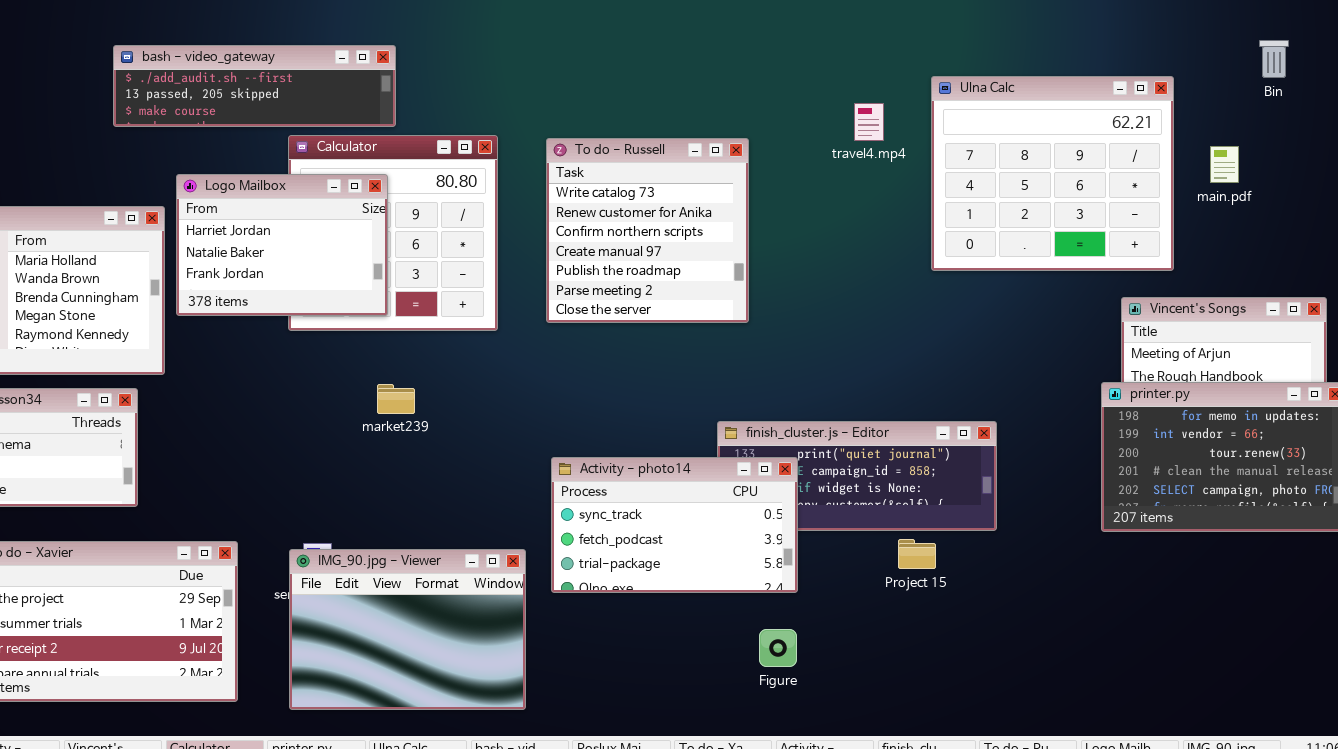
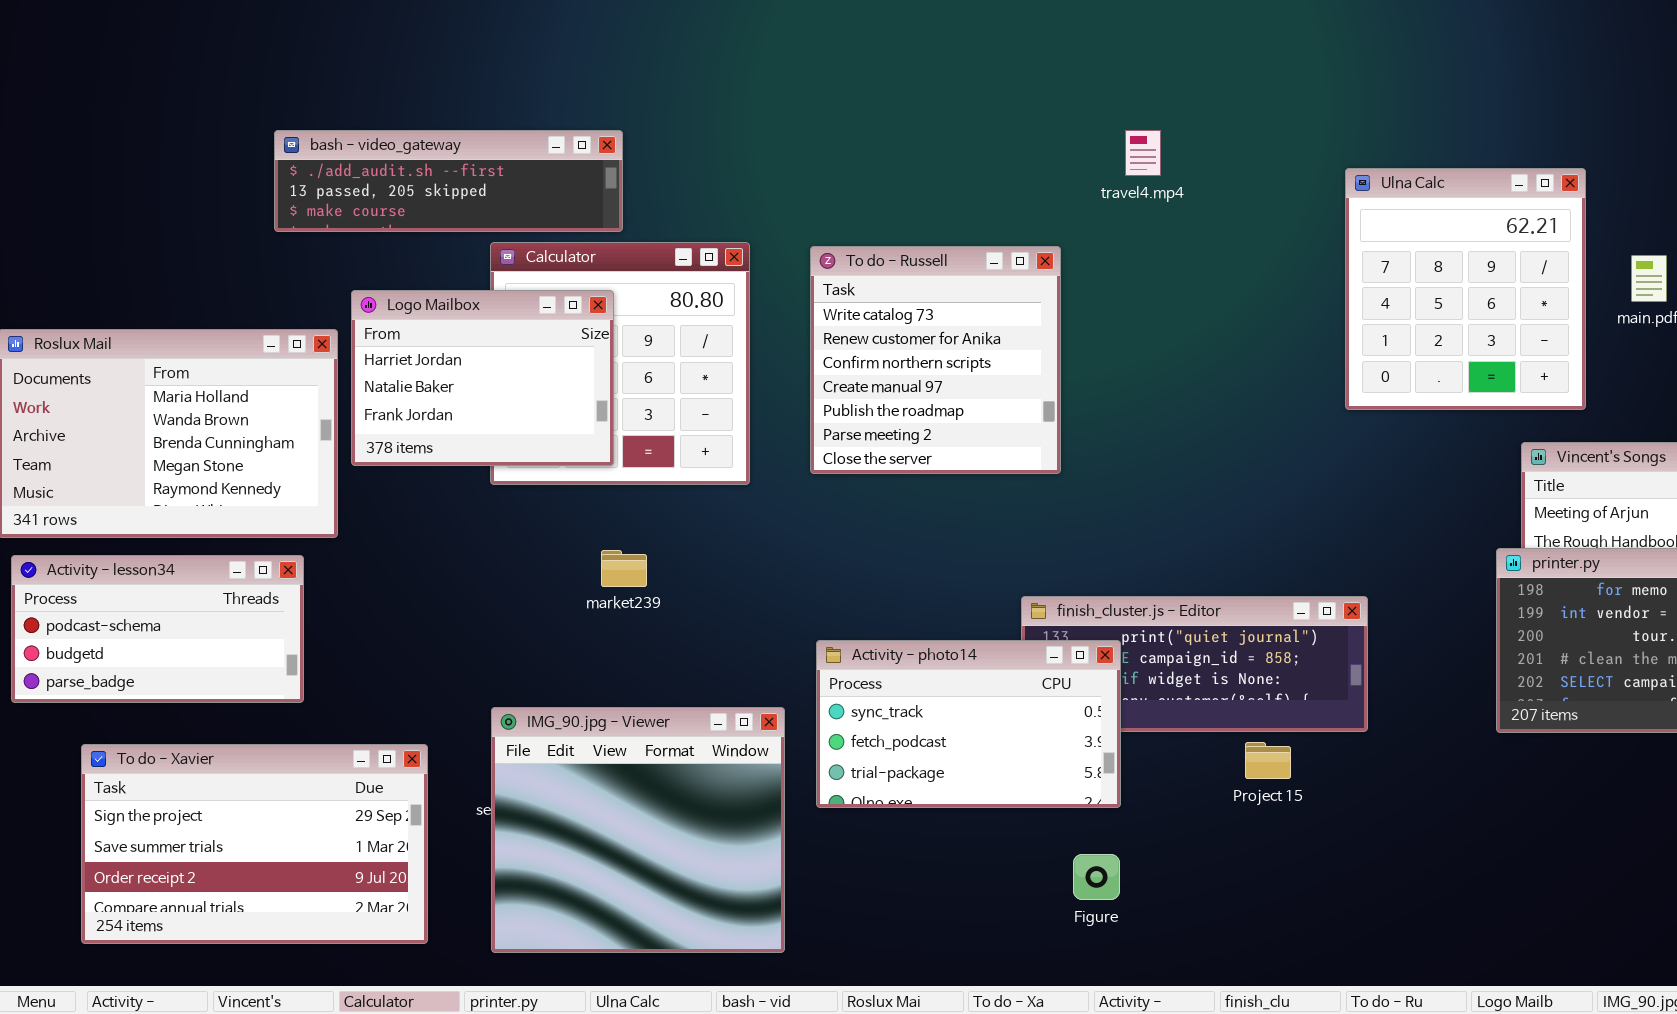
Ulna Calc: [931,76,1174,271] -> [1345,168,1586,410], resized
travel4.mp4: [854,103,884,141] -> [1125,130,1161,176], moved
IMG_90.jpg - Viewer: [289,549,526,710] -> [491,707,785,953], resized

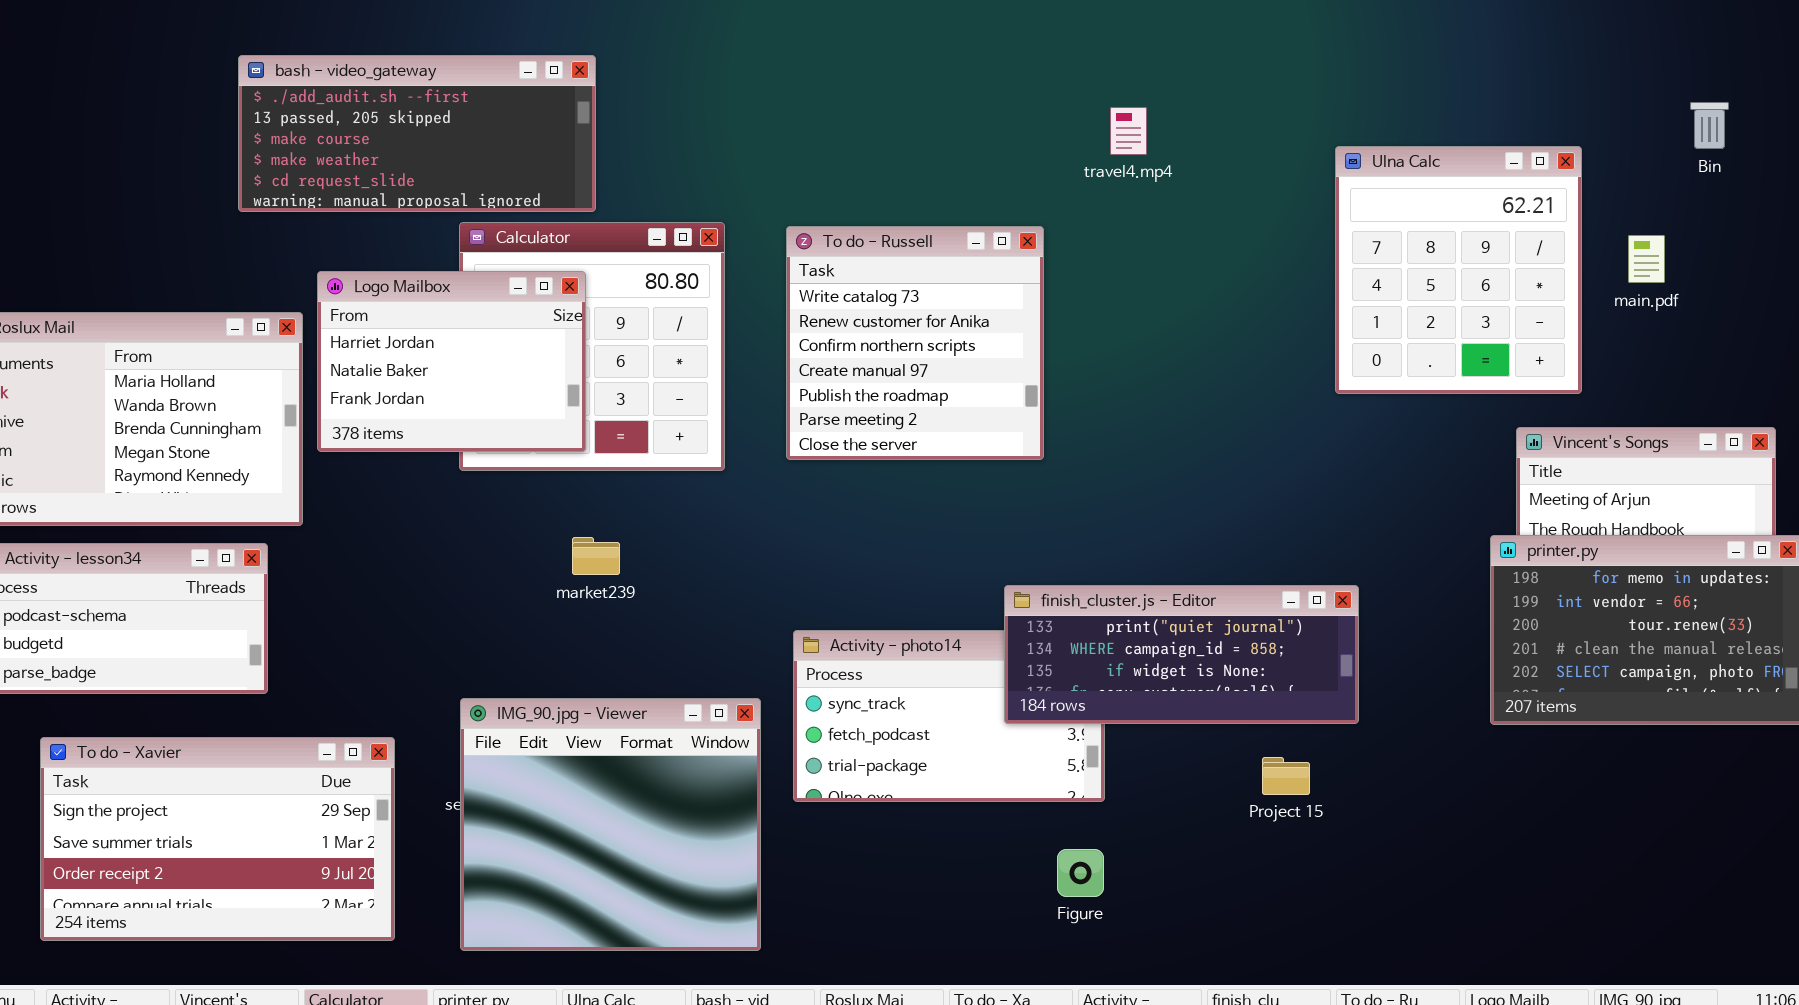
bash - video_gateway: [274,130,623,232] -> [238,55,596,212], resized
finish_cluster.js - Editor: [1021,596,1368,732] -> [1004,585,1359,724], raised
Project 15: [1245,742,1291,779] -> [1262,757,1310,795], moved

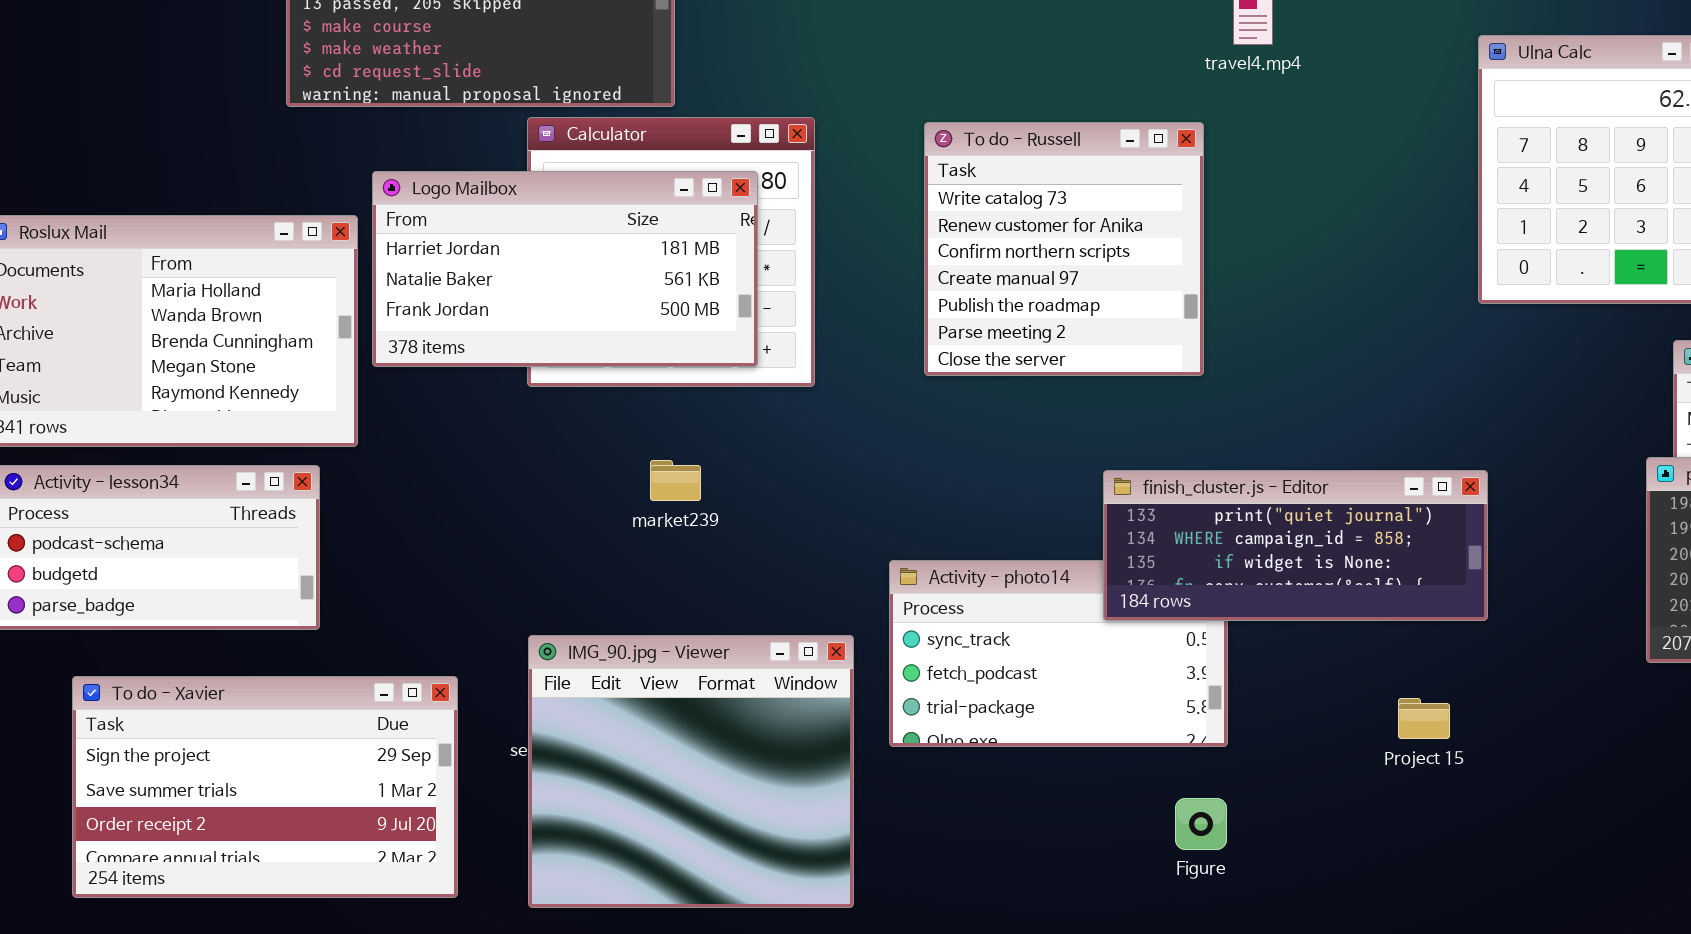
To do - Russell: [786,226,1044,460] -> [924,122,1204,376], moved
Logo Mailbox: [317,271,586,452] -> [372,171,758,367], resized
finish_cluster.js - Editor: [1004,585,1359,724] -> [1103,470,1488,621], moved

